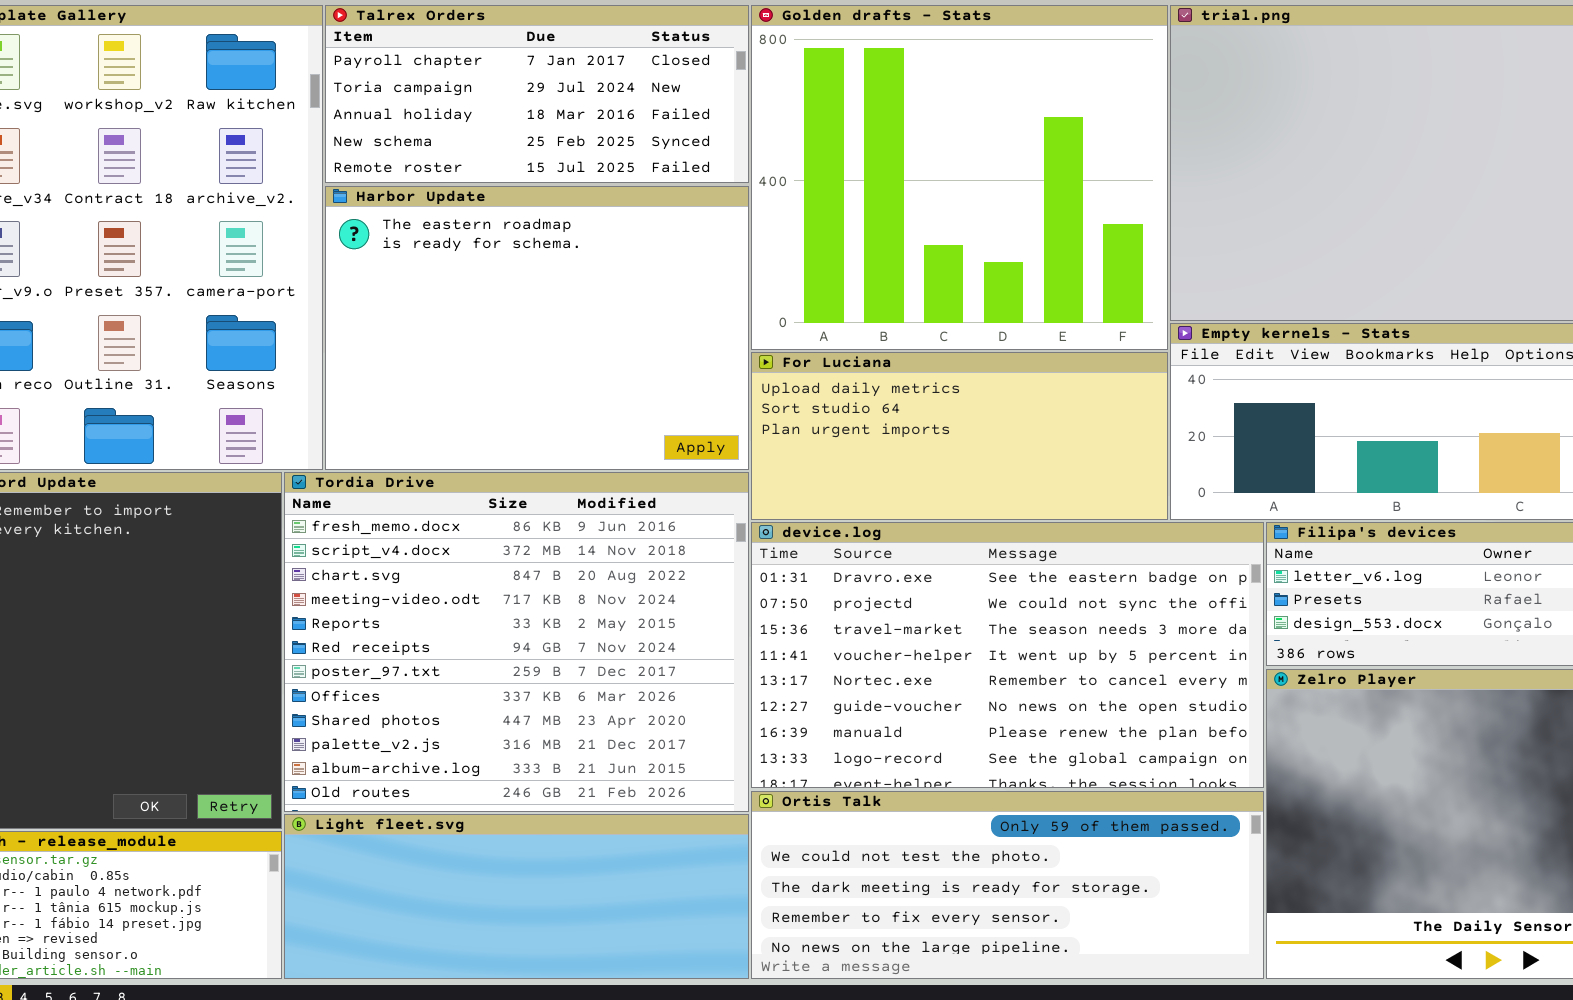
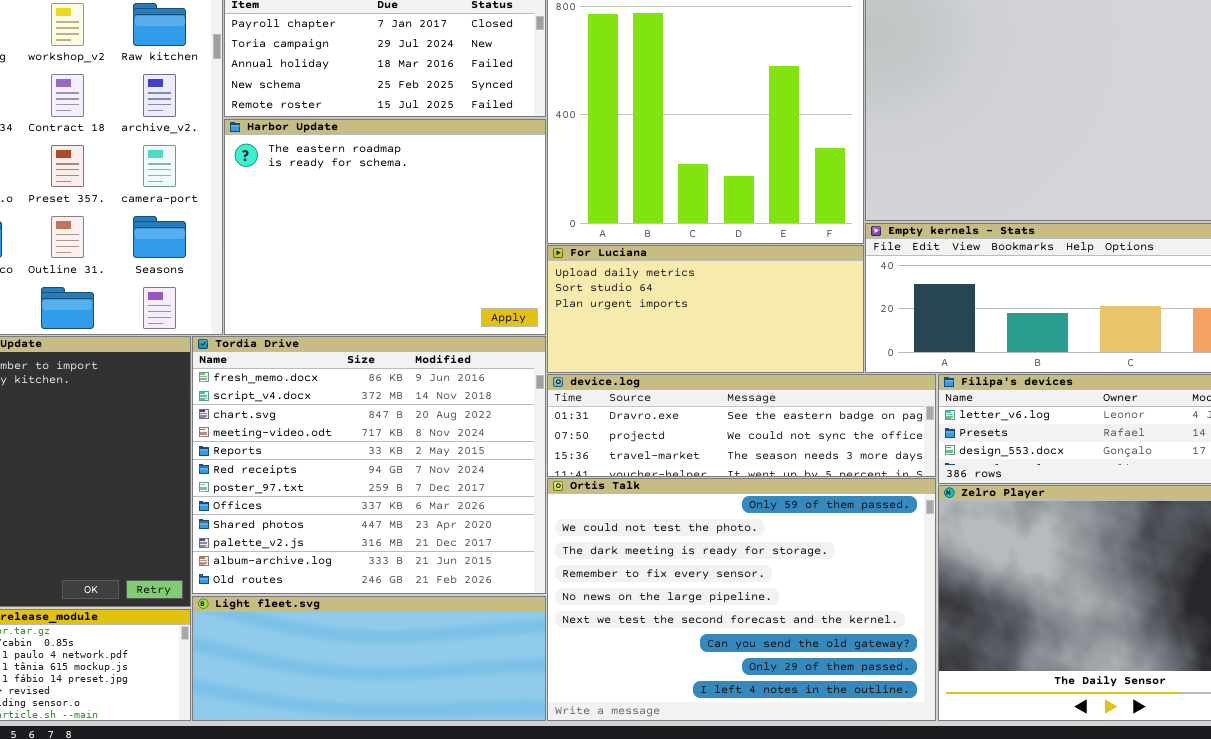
device.log: [751,522,1264,788] -> [547,374,936,477], resized
Ortis Talk: [751,791,1264,979] -> [547,478,936,721], resized

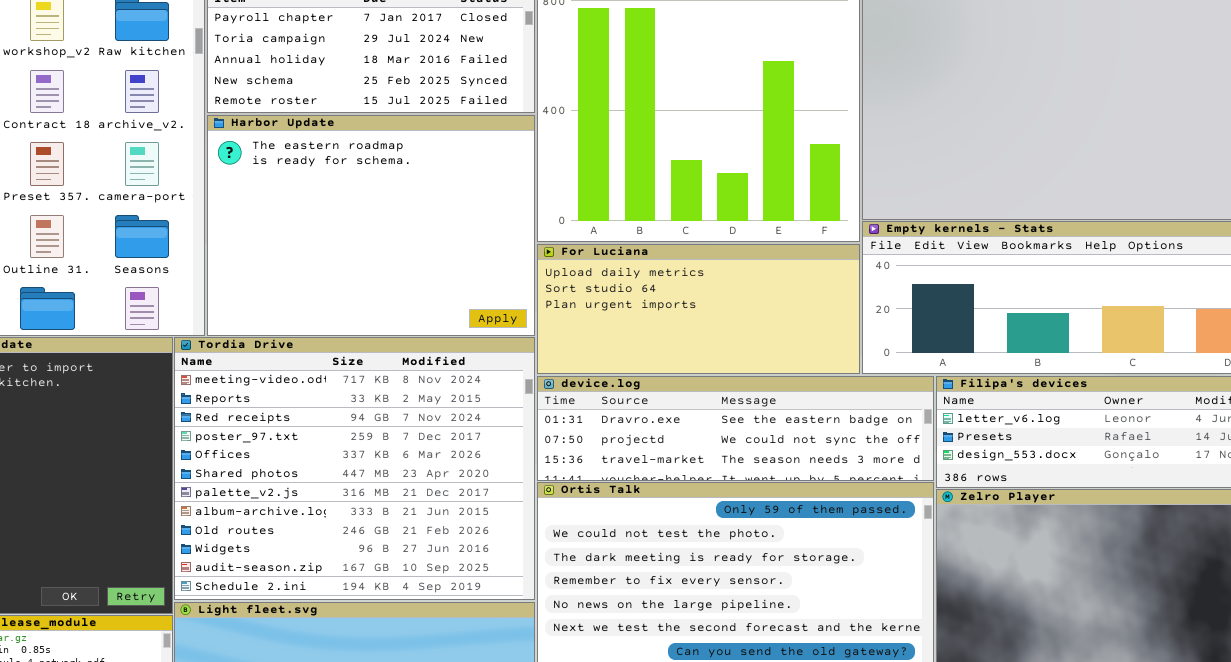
Tordia Drive: [192,336,546,594] -> [174,337,535,600], scrolled down 3 rows

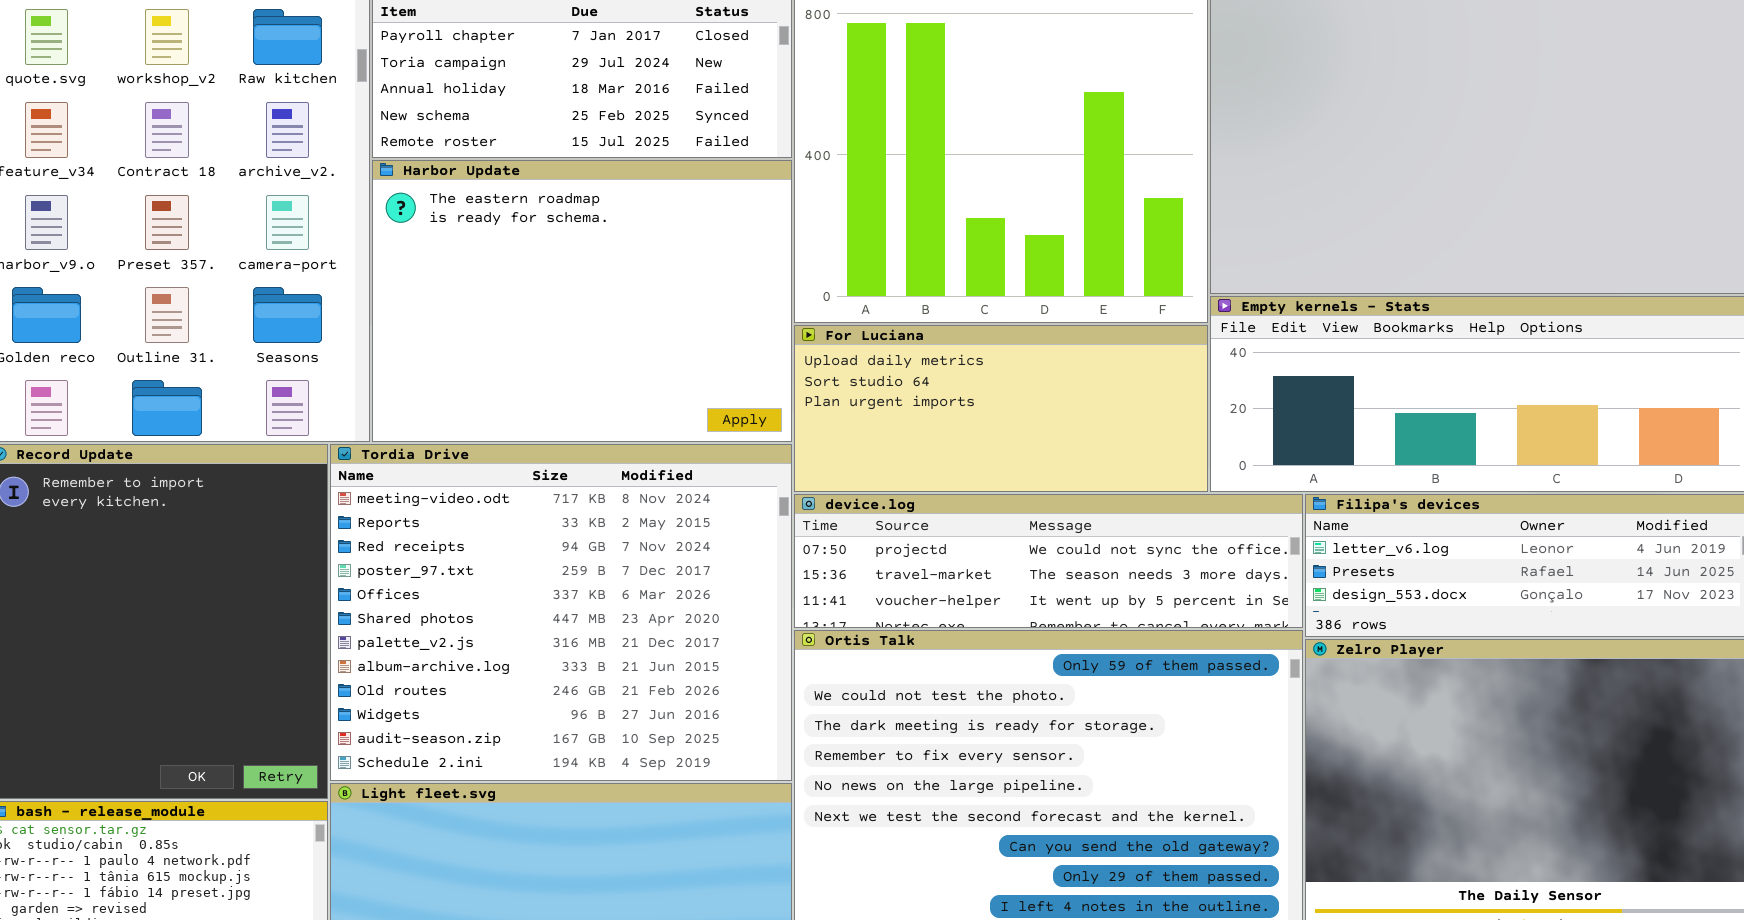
device.log: [537,376,934,481] -> [794,494,1303,628], scrolled down 1 row

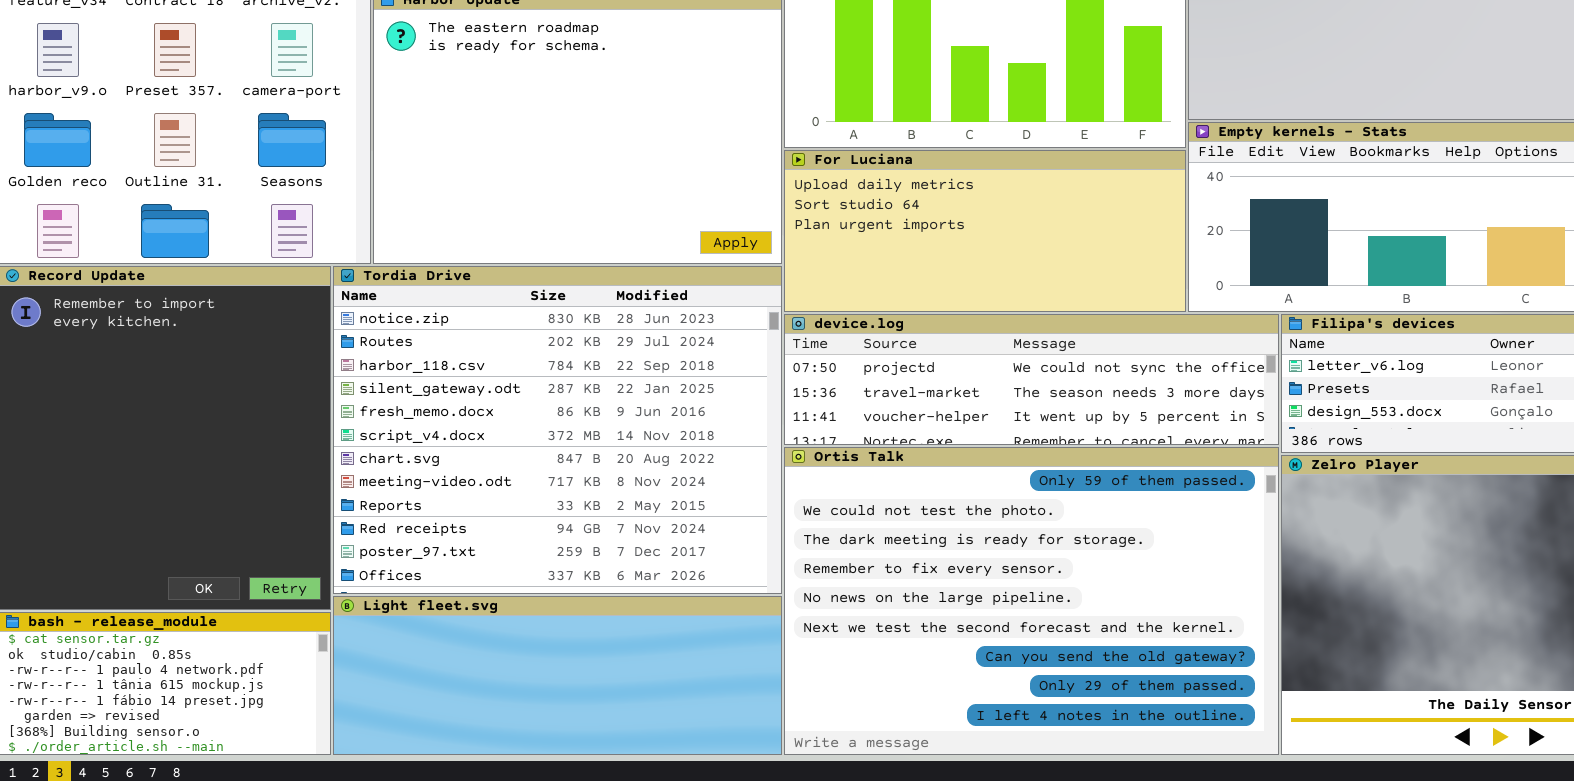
Tordia Drive: [330,444,792,781] -> [333,266,782,594], scrolled up 7 rows

